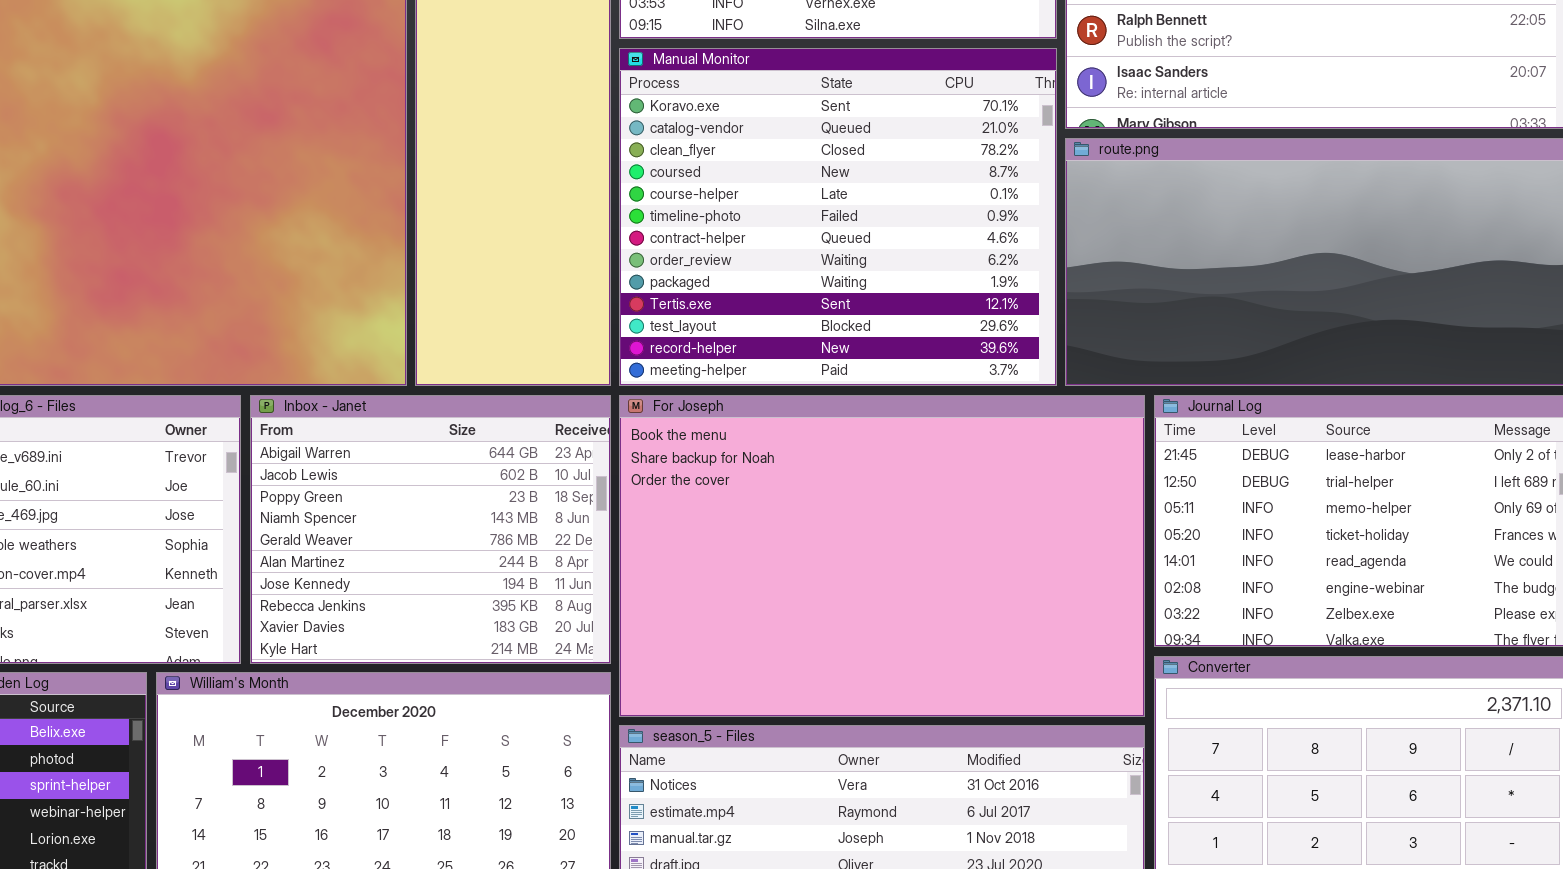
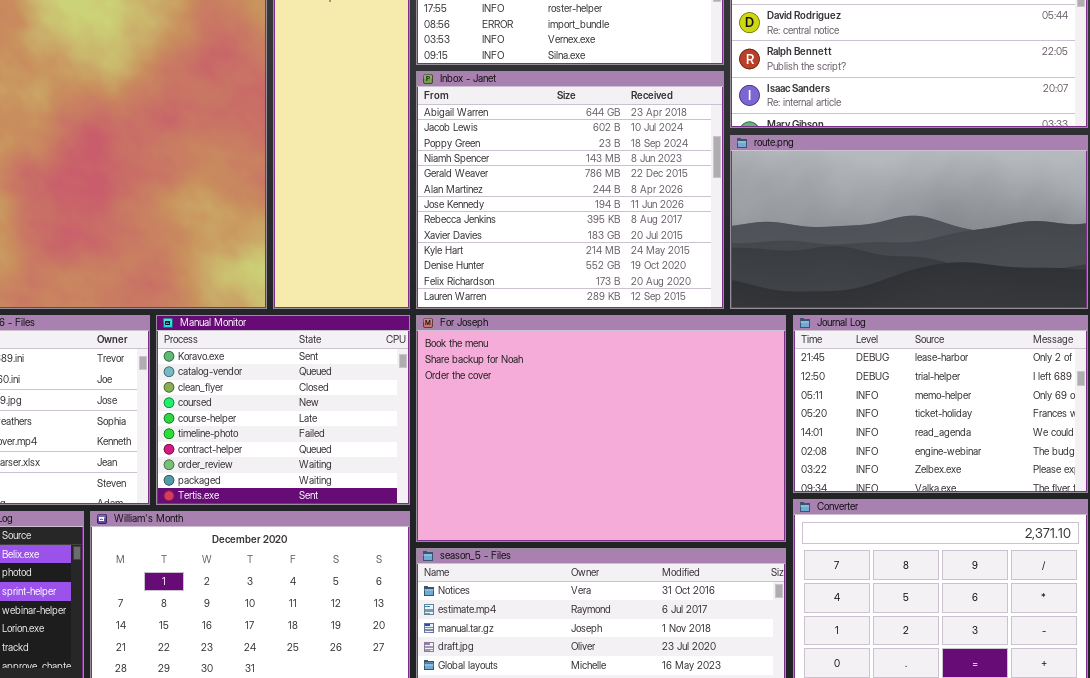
Manual Monitor: [619,48,1057,386] -> [156,315,410,505], moved, resized
Inbox - Janet: [250,395,611,664] -> [416,71,724,309], moved, resized

